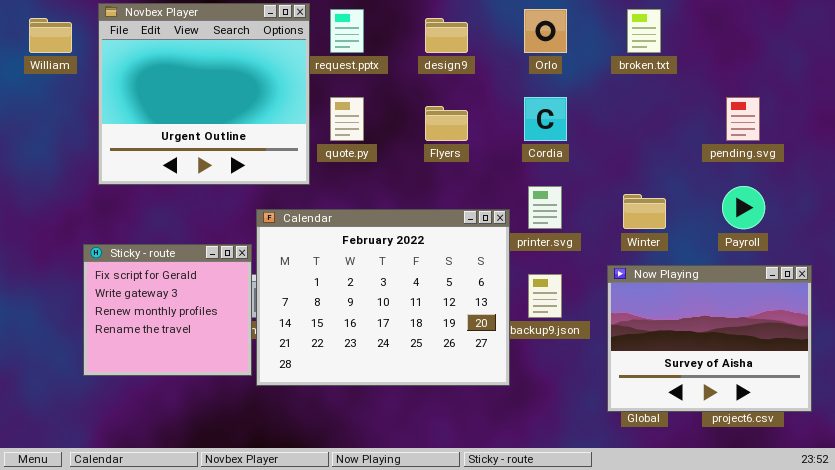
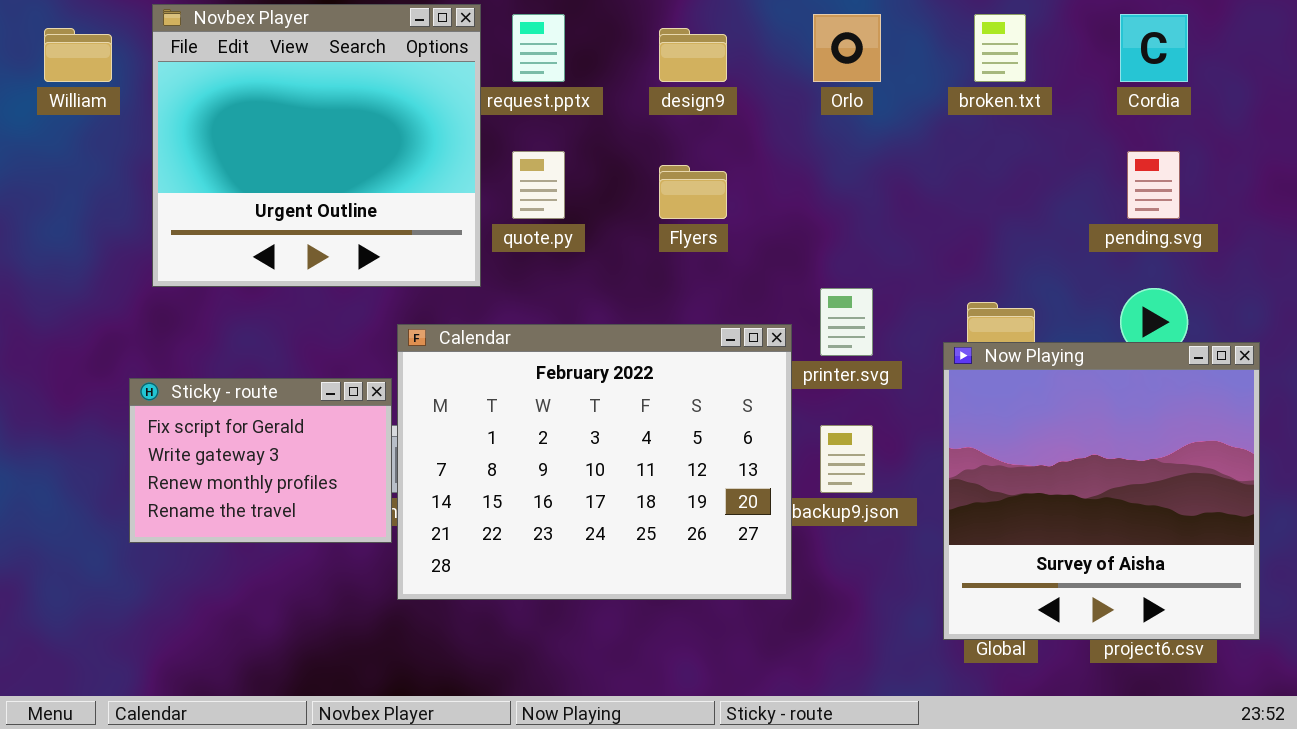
Cordia: [524,97,567,141] -> [1120,14,1188,82], moved
Sticky - route: [83,244,252,376] -> [129,378,392,543], resized
Now Playing: [607,265,812,412] -> [943,342,1260,640], resized

